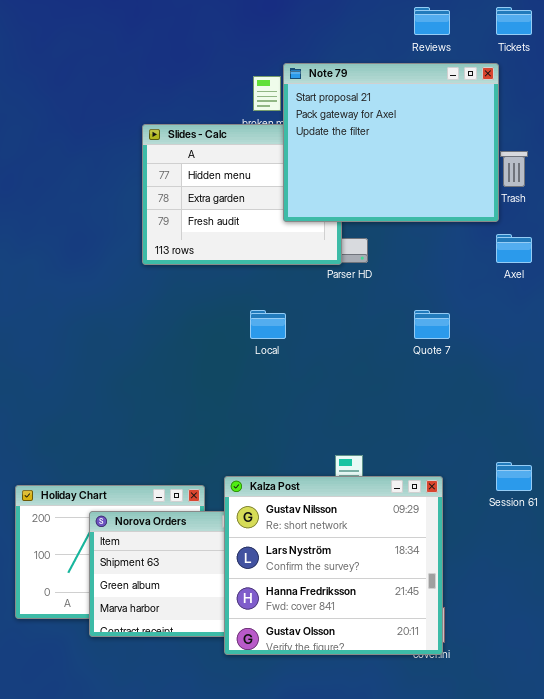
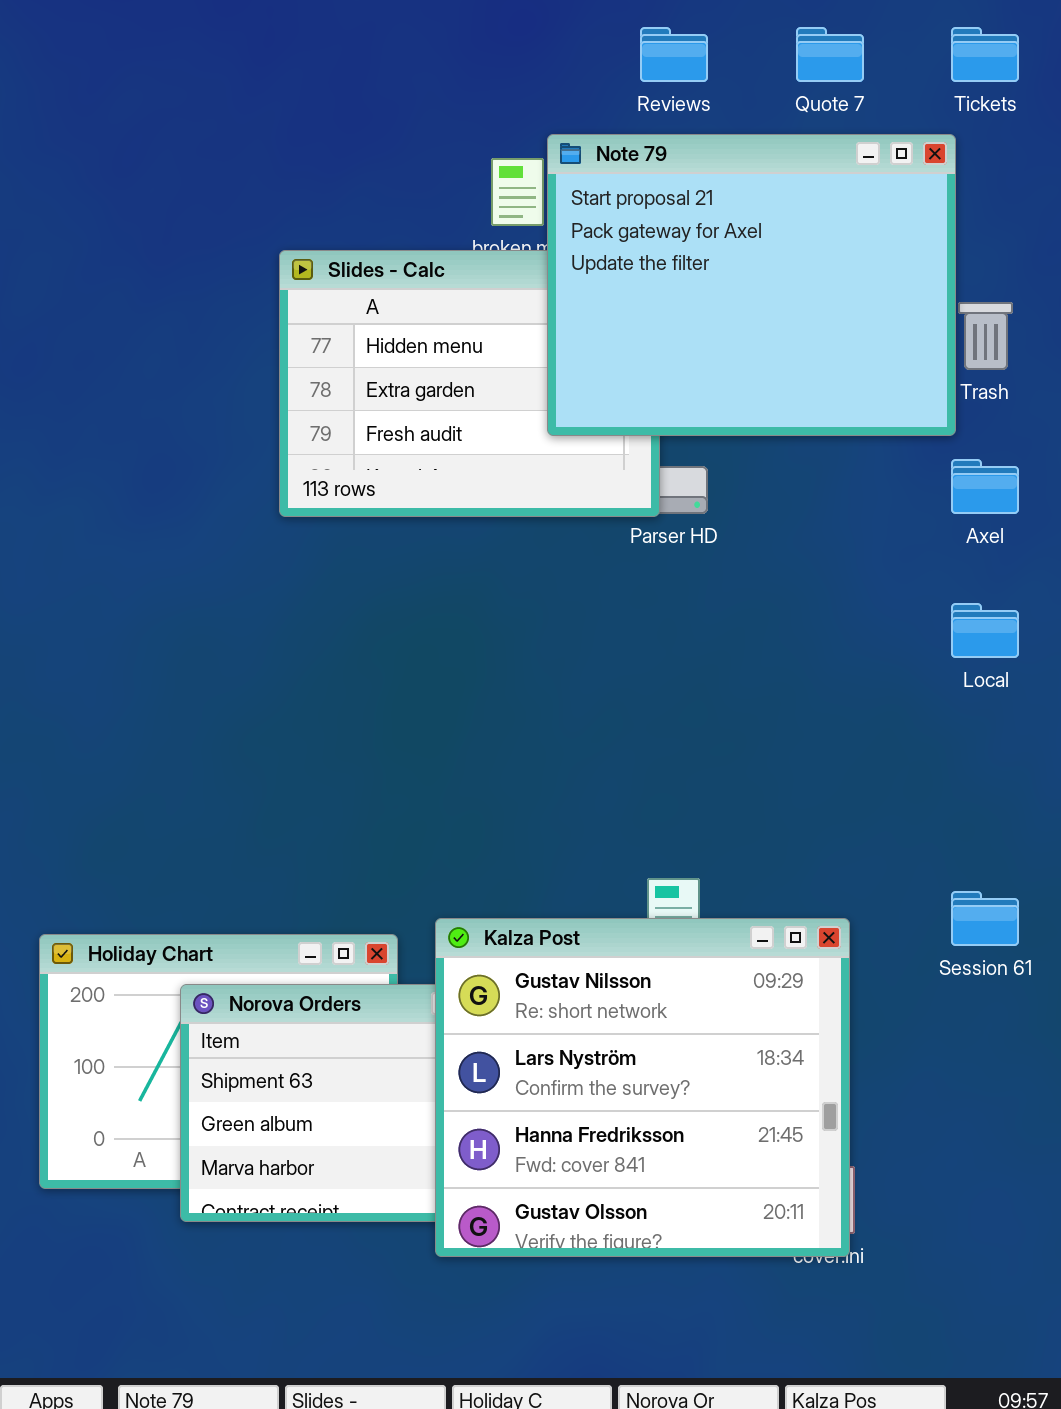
Reviews: [414,7,450,35] -> [640,27,708,82], moved
Local: [250,310,286,339] -> [951,603,1019,658], moved
Quote 7: [414,310,450,339] -> [796,27,864,82], moved

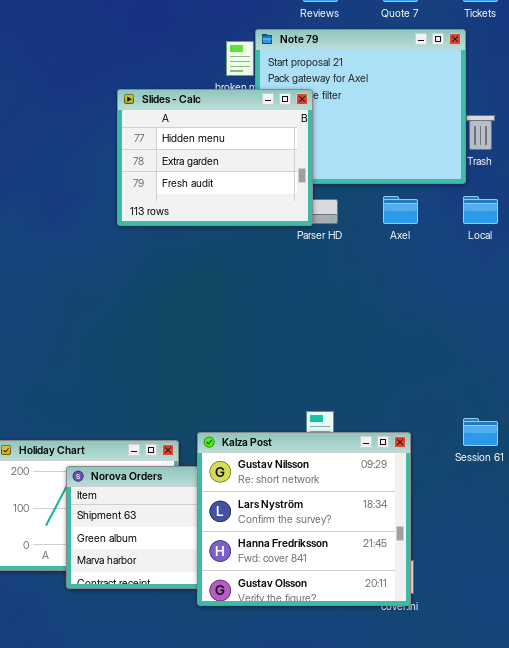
Slides - Calc: [279,250,660,517] -> [117,89,313,226], raised
Axel: [951,459,1019,514] -> [383,196,418,224], moved
Local: [951,603,1019,658] -> [463,196,498,224], moved

